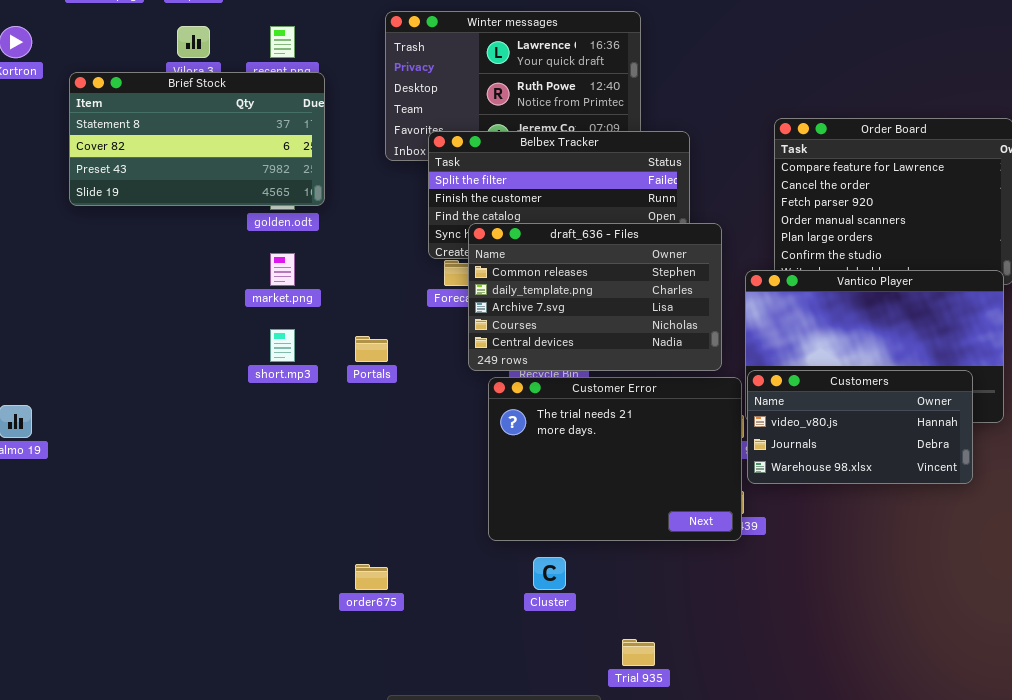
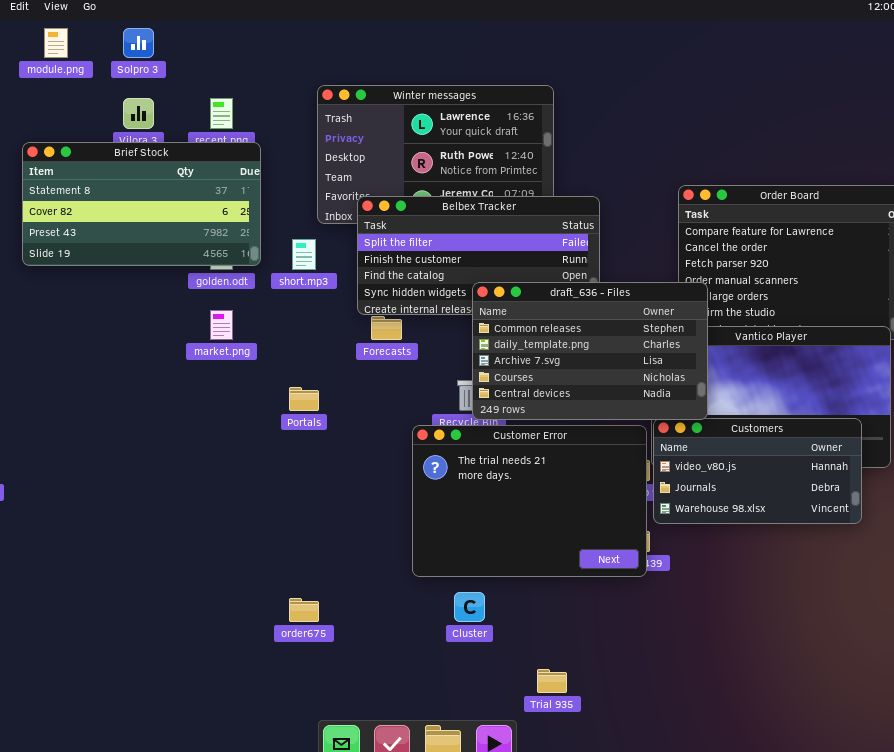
draft_636 - Files: [468,223,722,371] -> [472,282,708,420], moved
short.mp3: [270,329,295,362] -> [292,239,316,270], moved

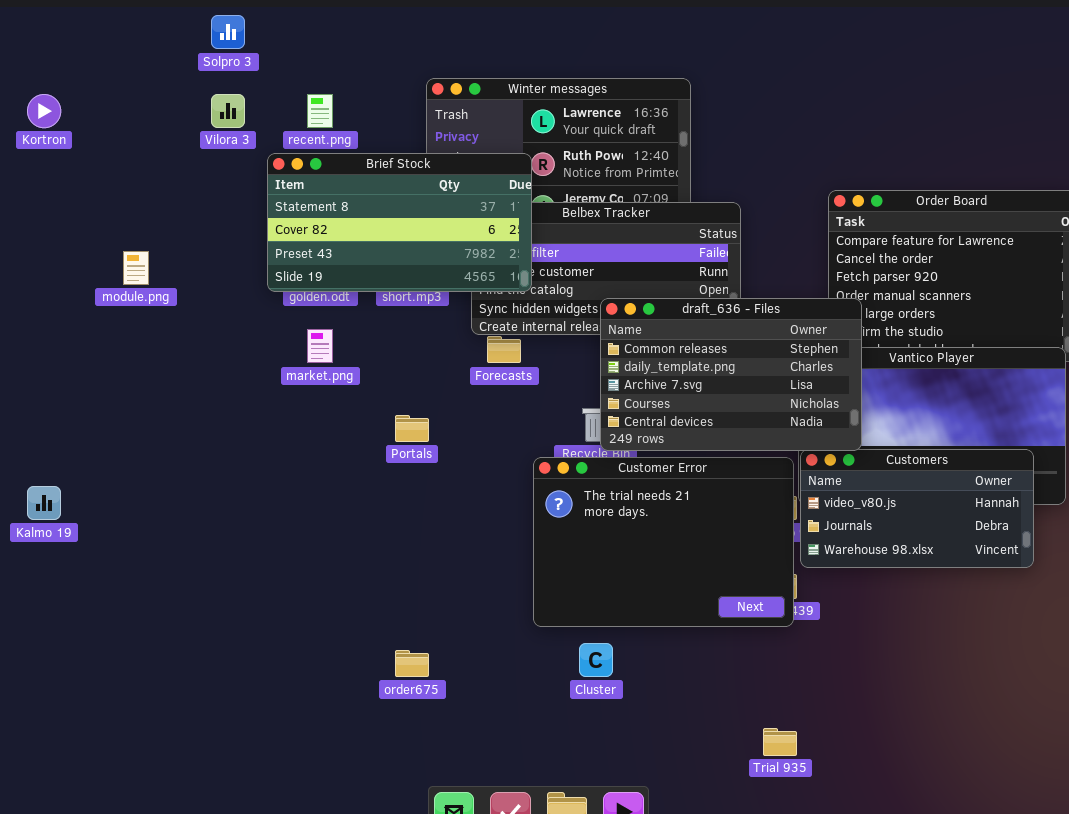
module.png: [44,28,68,58] -> [123,251,149,285], moved
Brief Stock: [22,142,261,266] -> [267,153,532,292], moved
Trial 935: [537,669,567,693] -> [763,728,797,756], moved

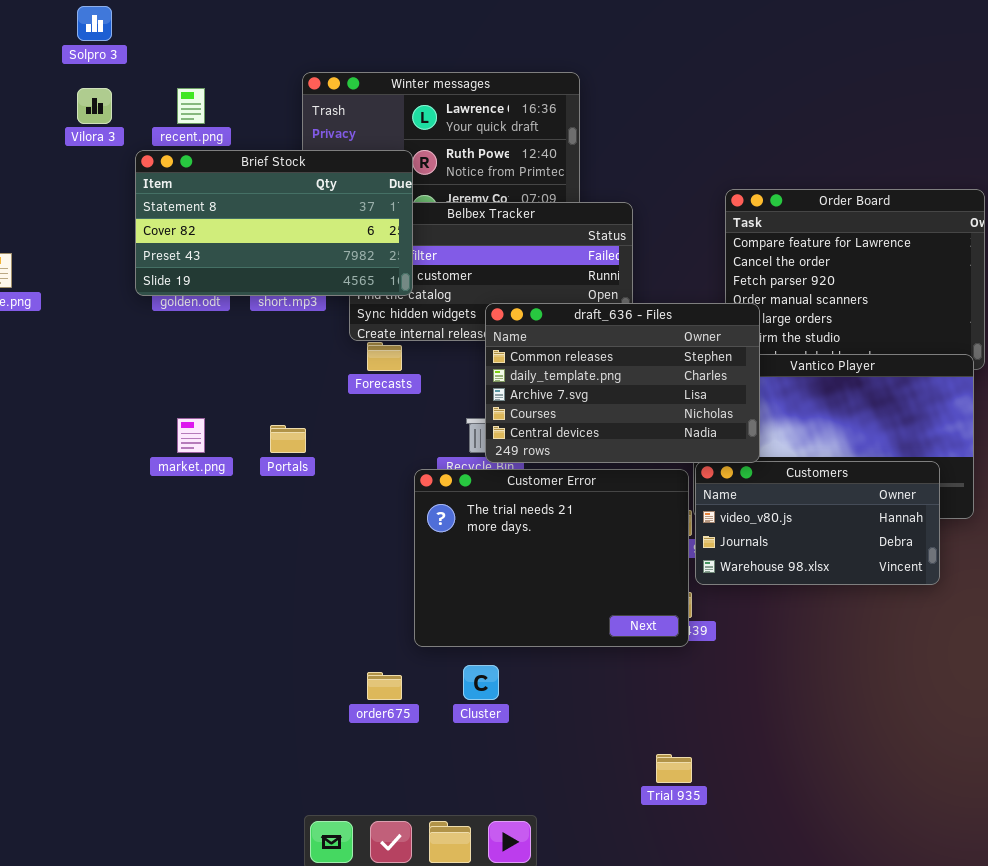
market.png: [307,329,333,363] -> [177,418,205,453], moved
order675: [395,650,429,677] -> [367,672,402,700], moved

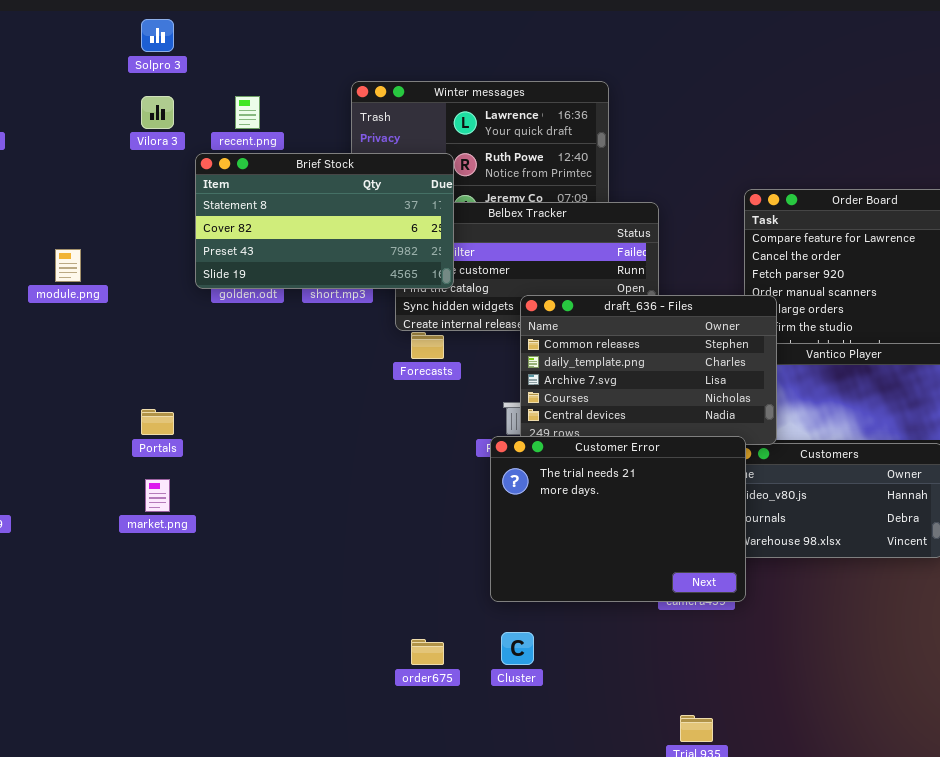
market.png: [177,418,205,453] -> [145,479,170,512], moved
Portals: [270,425,306,453] -> [141,409,174,435], moved
Customer Error: [414,469,689,647] -> [490,436,746,602], moved

